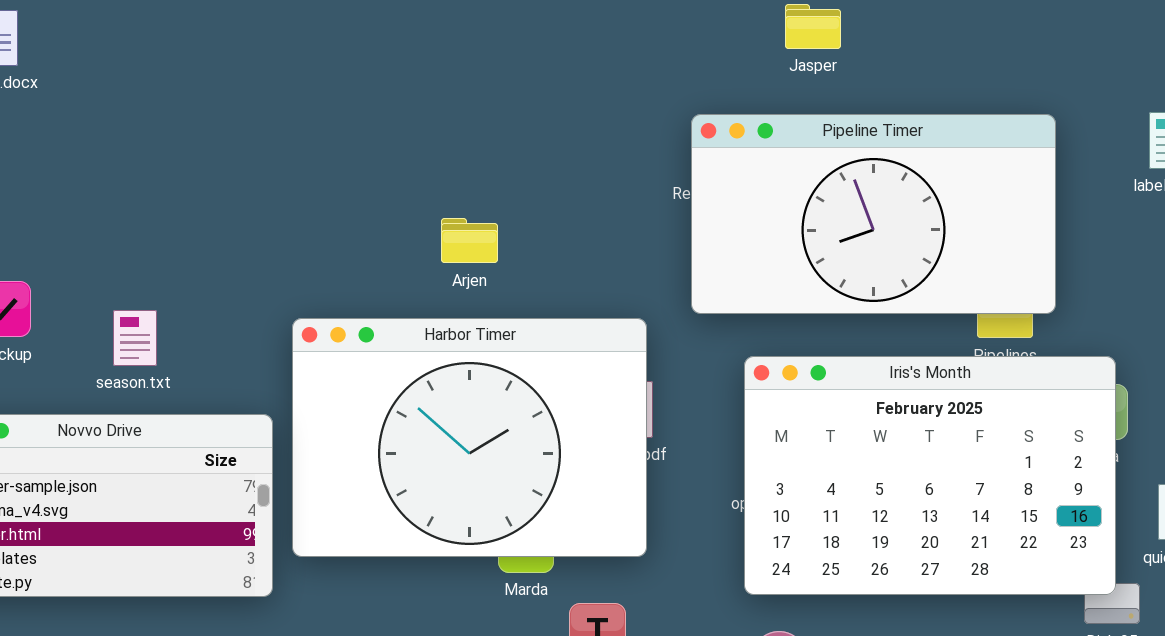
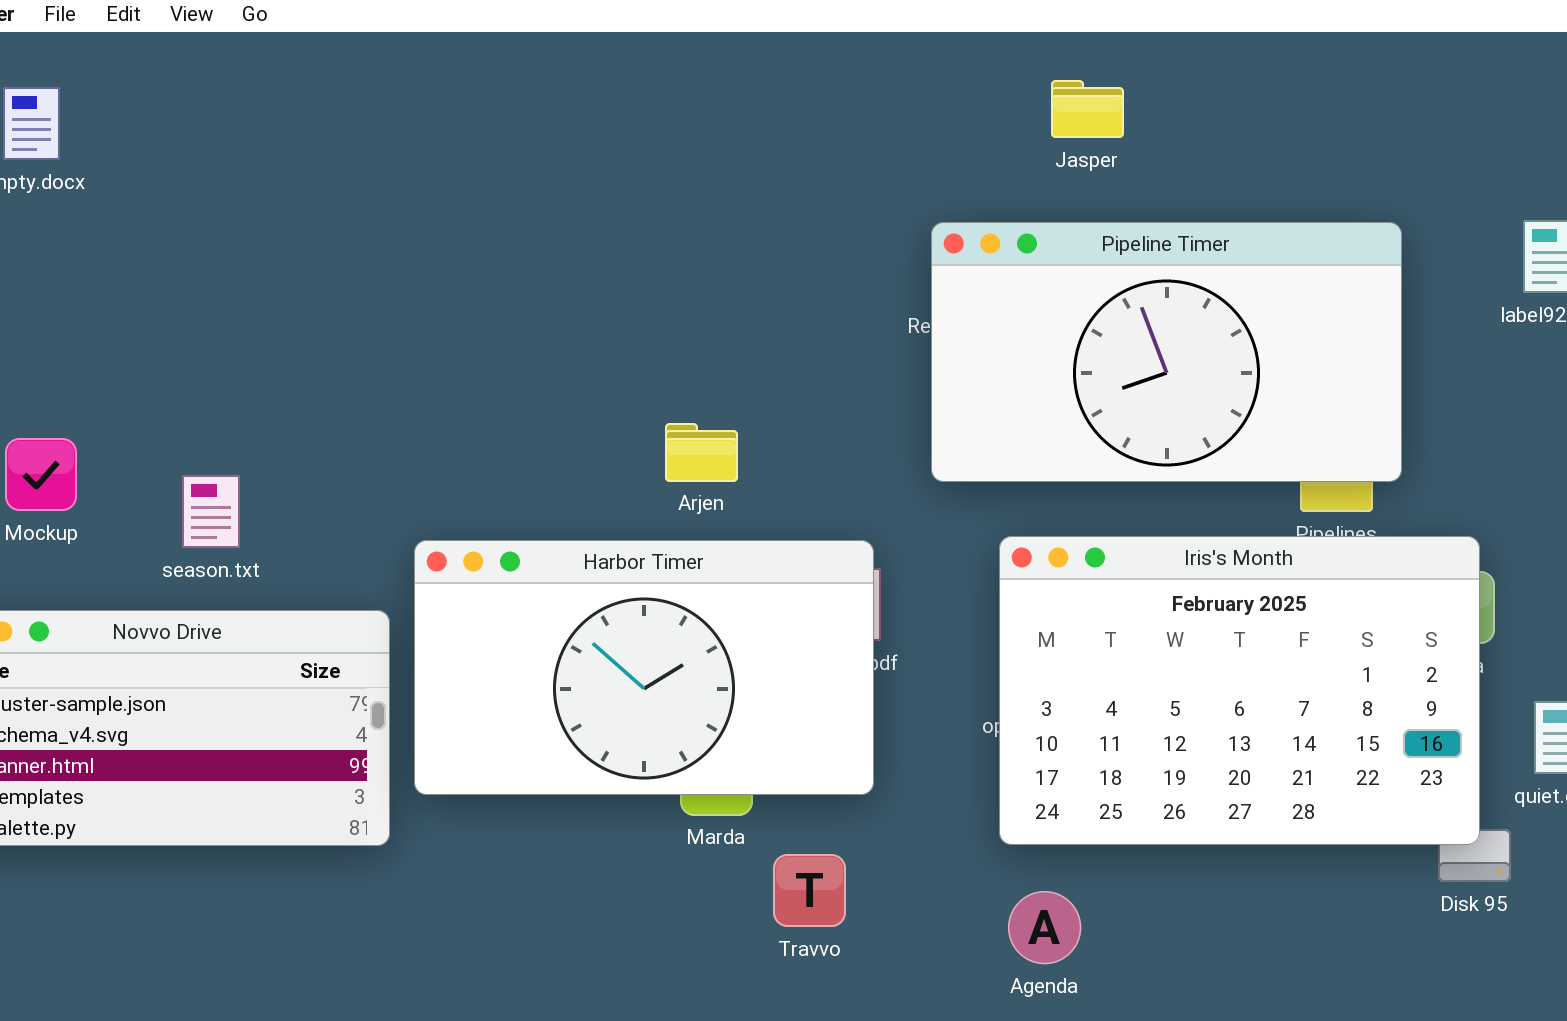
Arjen: [441,218,498,263] -> [665,423,738,482], moved
Harbor Timer: [292,318,647,557] -> [414,540,874,795], resized

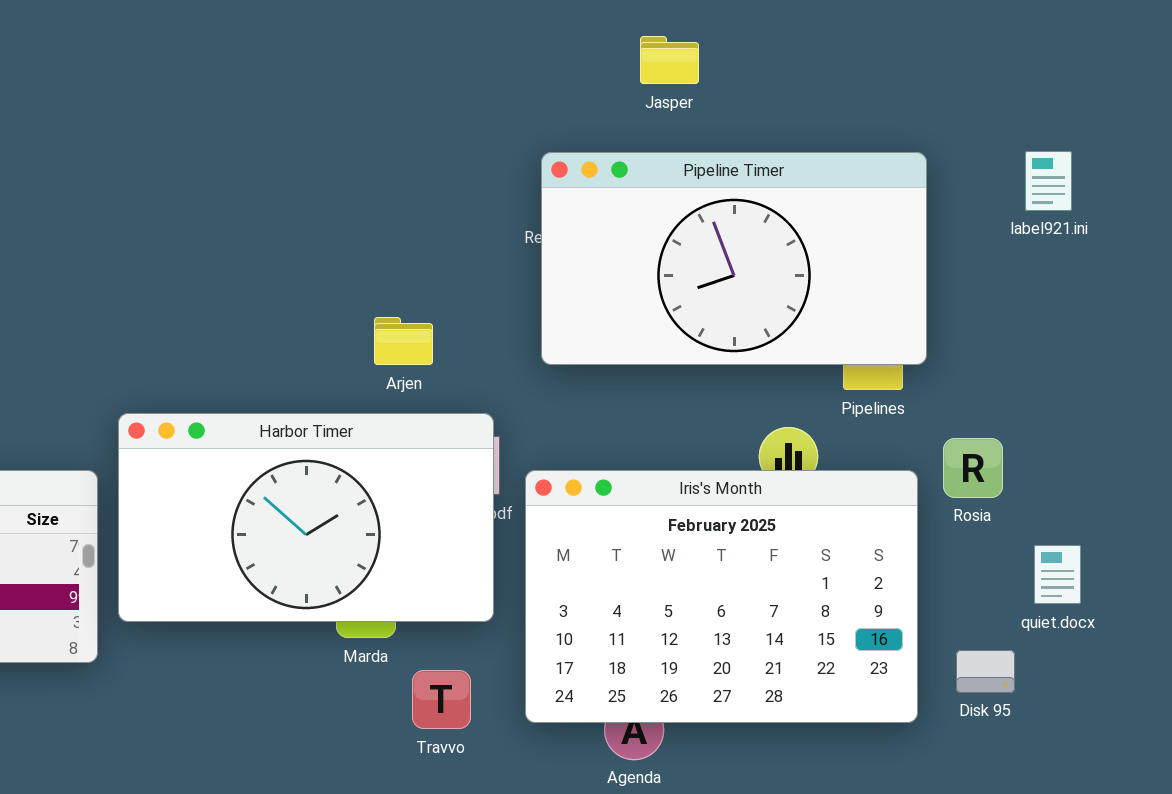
Arjen: [665,423,738,482] -> [374,317,433,365], moved
Iris's Month: [999,536,1480,845] -> [525,470,918,723], moved

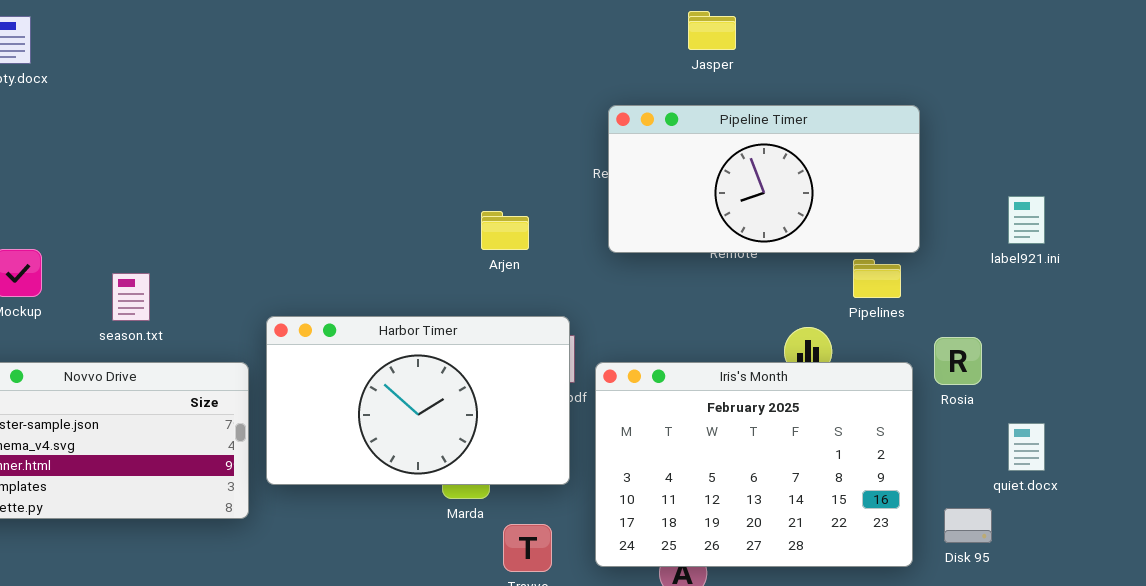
label921.ini: [1025,151,1072,211] -> [1008,196,1045,244], moved
Pipeline Timer: [541,152,927,365] -> [608,105,920,253], resized
Arjen: [374,317,433,365] -> [481,211,529,250], moved

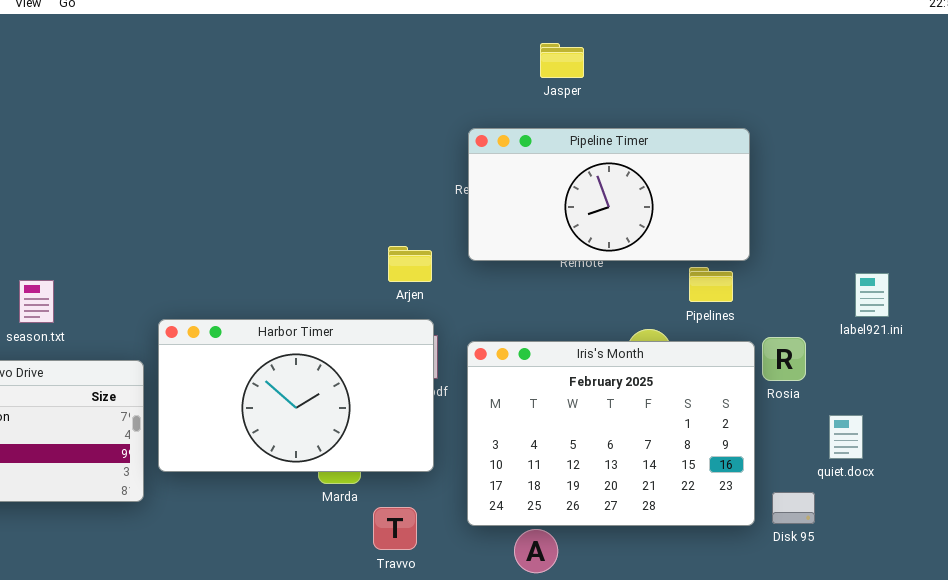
label921.ini: [1008,196,1045,244] -> [855,273,889,317], moved
Arjen: [481,211,529,250] -> [388,246,432,282], moved
Iris's Month: [595,362,913,567] -> [467,341,755,526], moved

